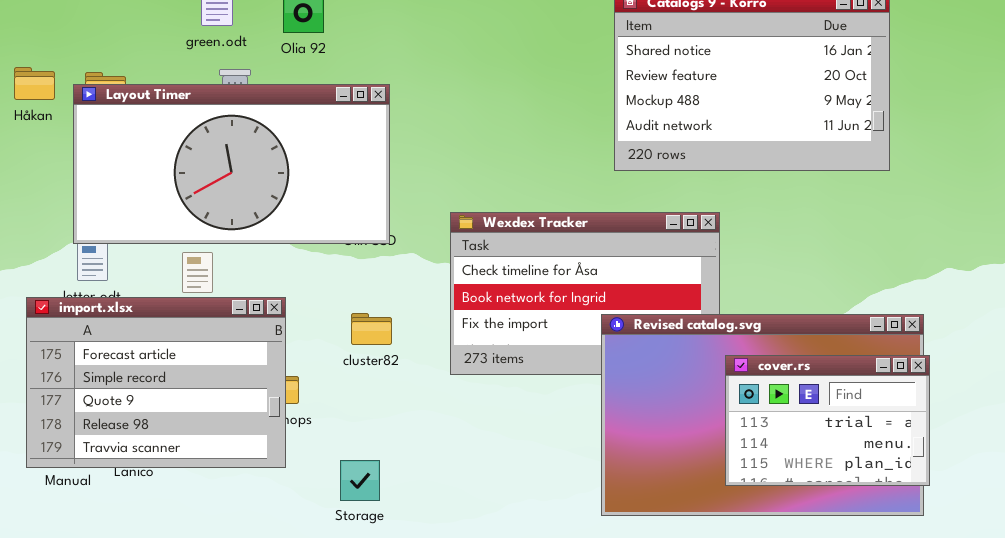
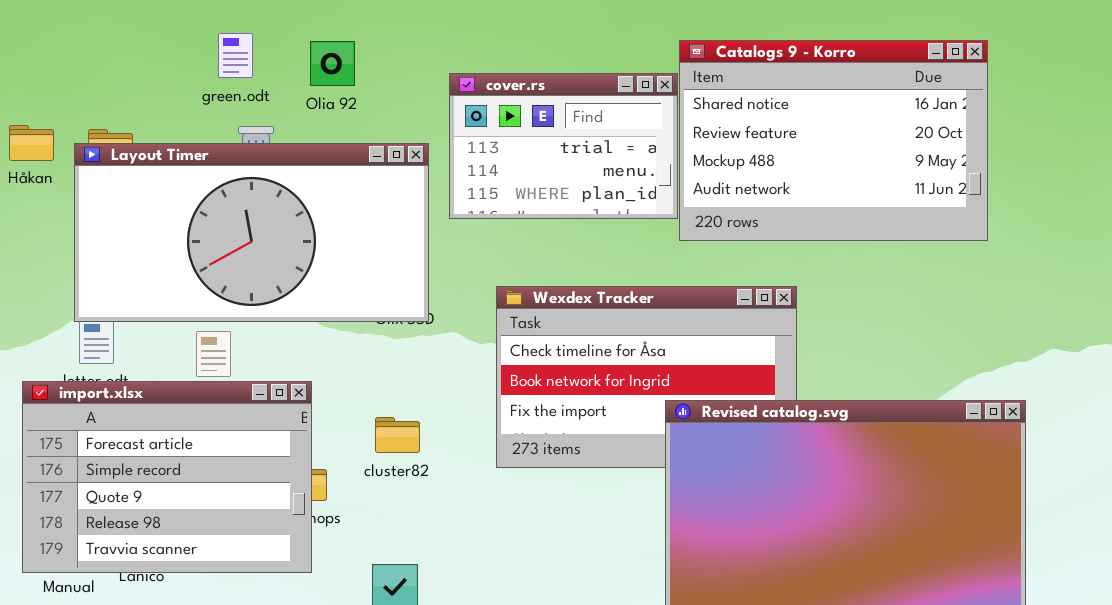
cluster82: [351,313,392,345] -> [375,417,420,453], moved
cover.rs: [725,355,930,486] -> [449,73,678,219], moved

